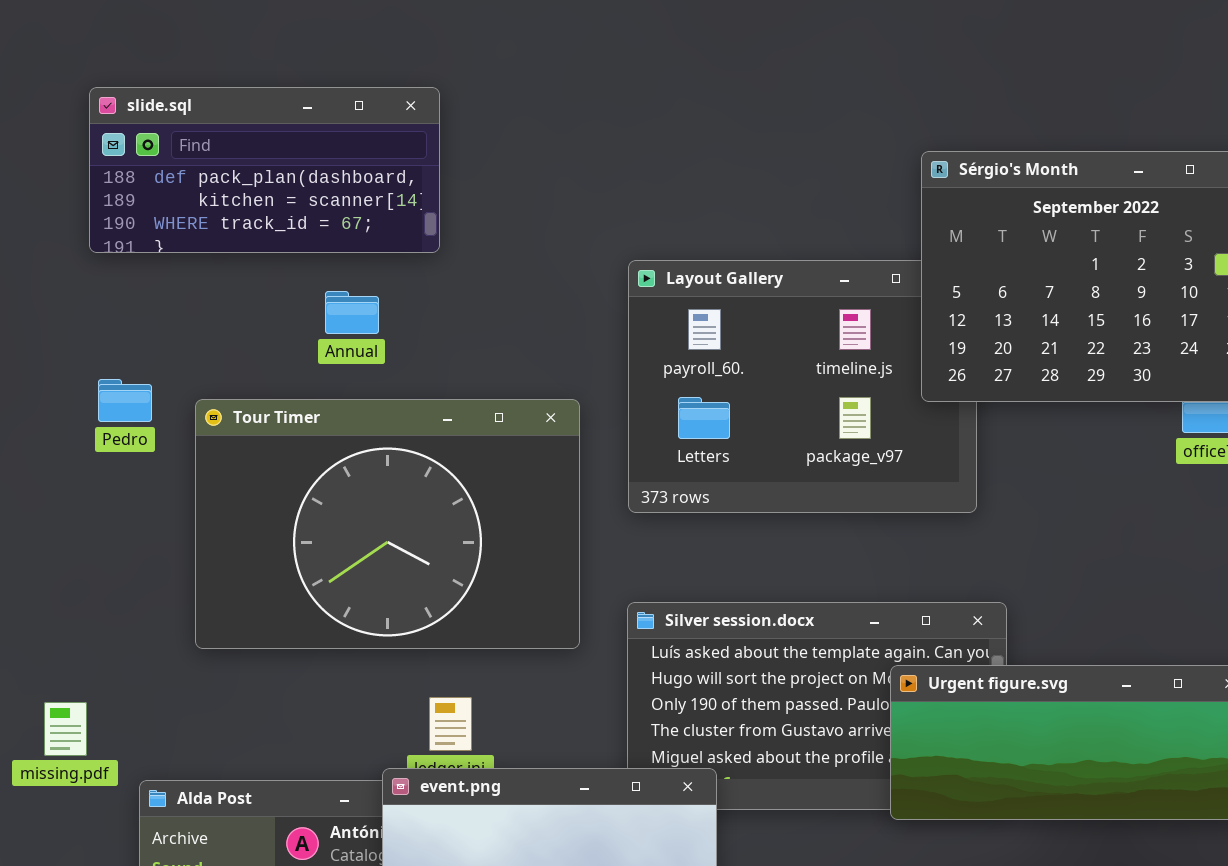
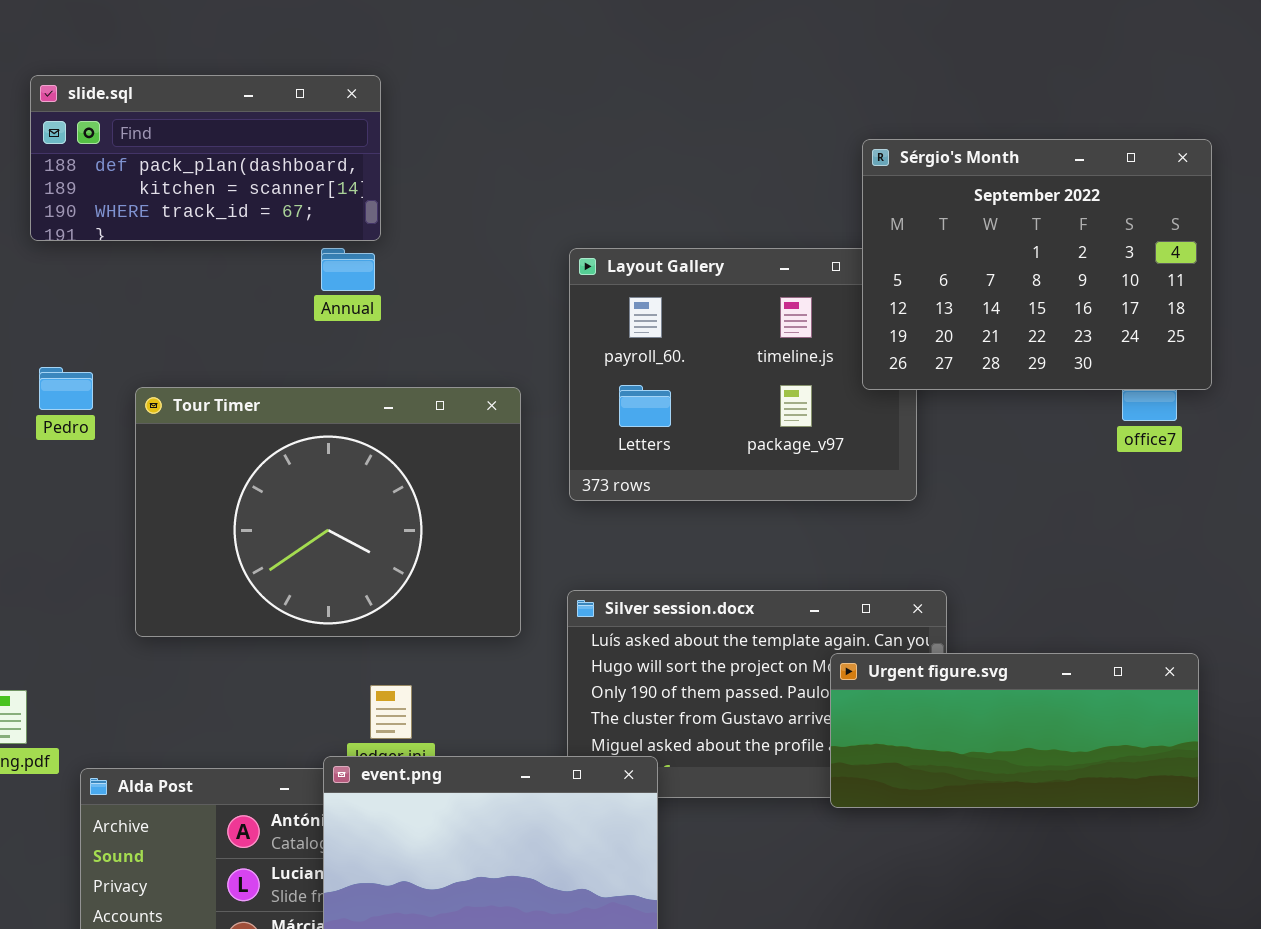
Annual: [325,291,379,334] -> [321,248,375,291], moved

